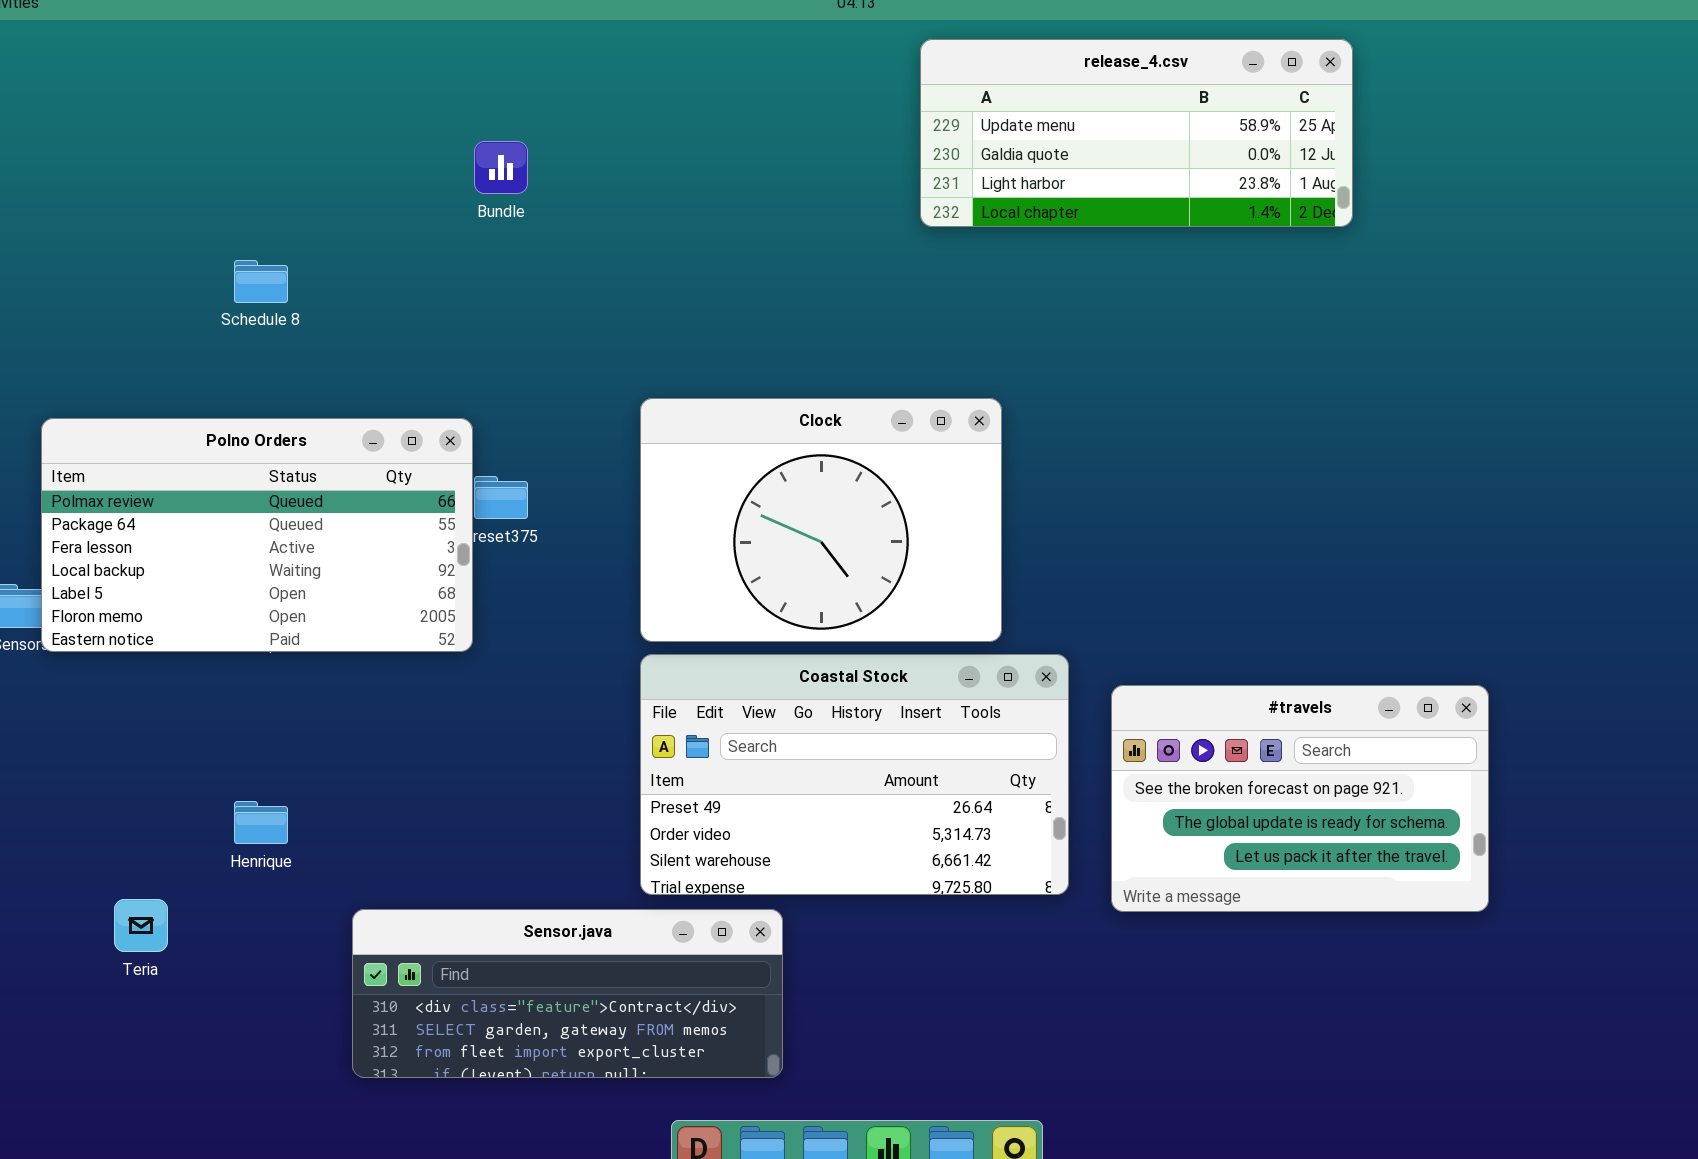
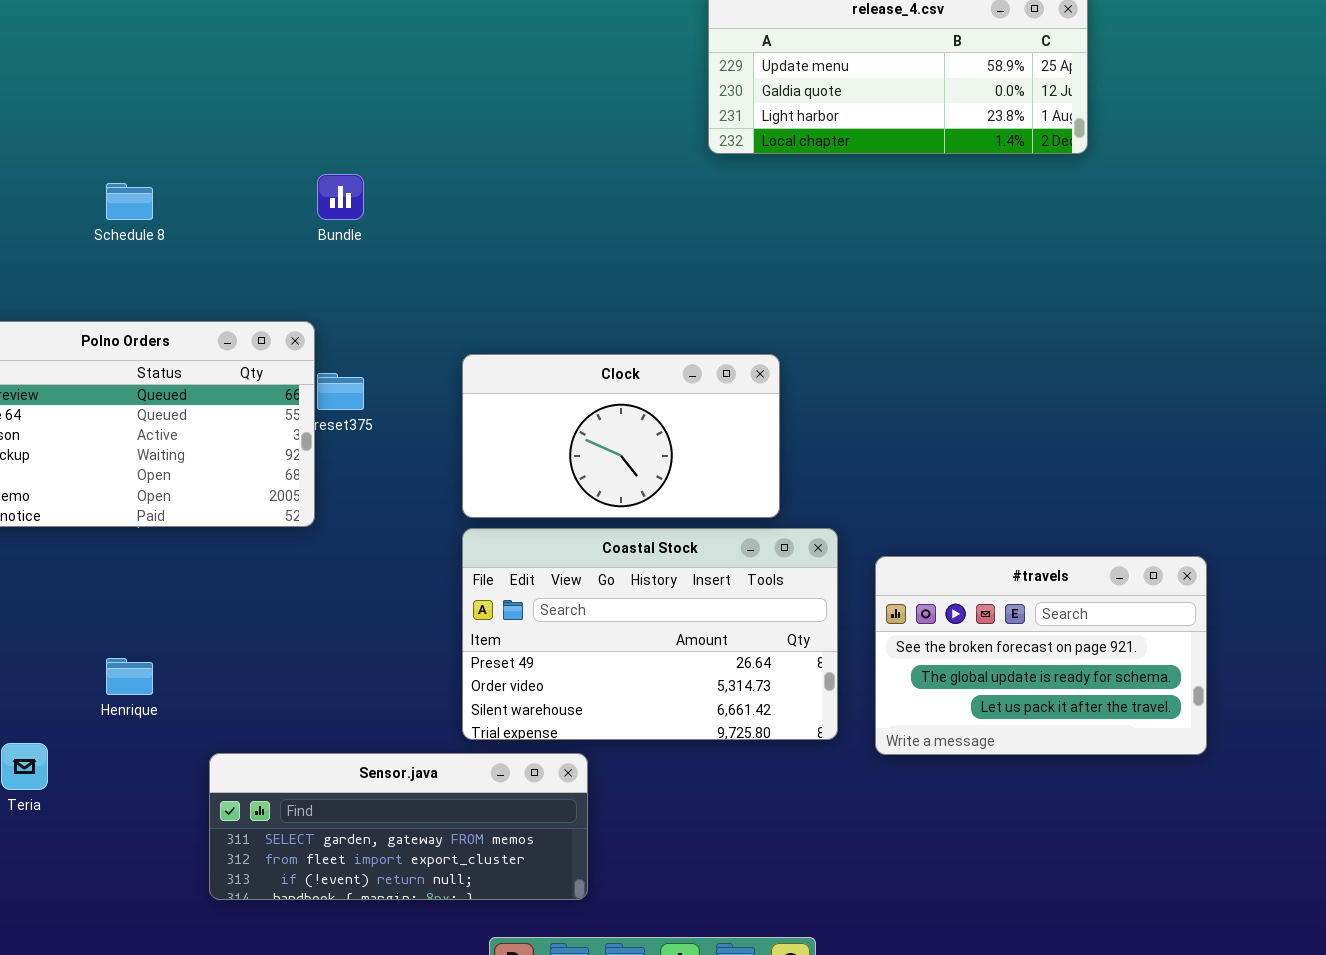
Bundle: [474,141,528,194] -> [317,174,364,220], moved
Clock: [640,398,1002,642] -> [462,354,780,518], resized
Sensor.java: [352,909,783,1078] -> [209,753,588,900], scrolled down 1 row

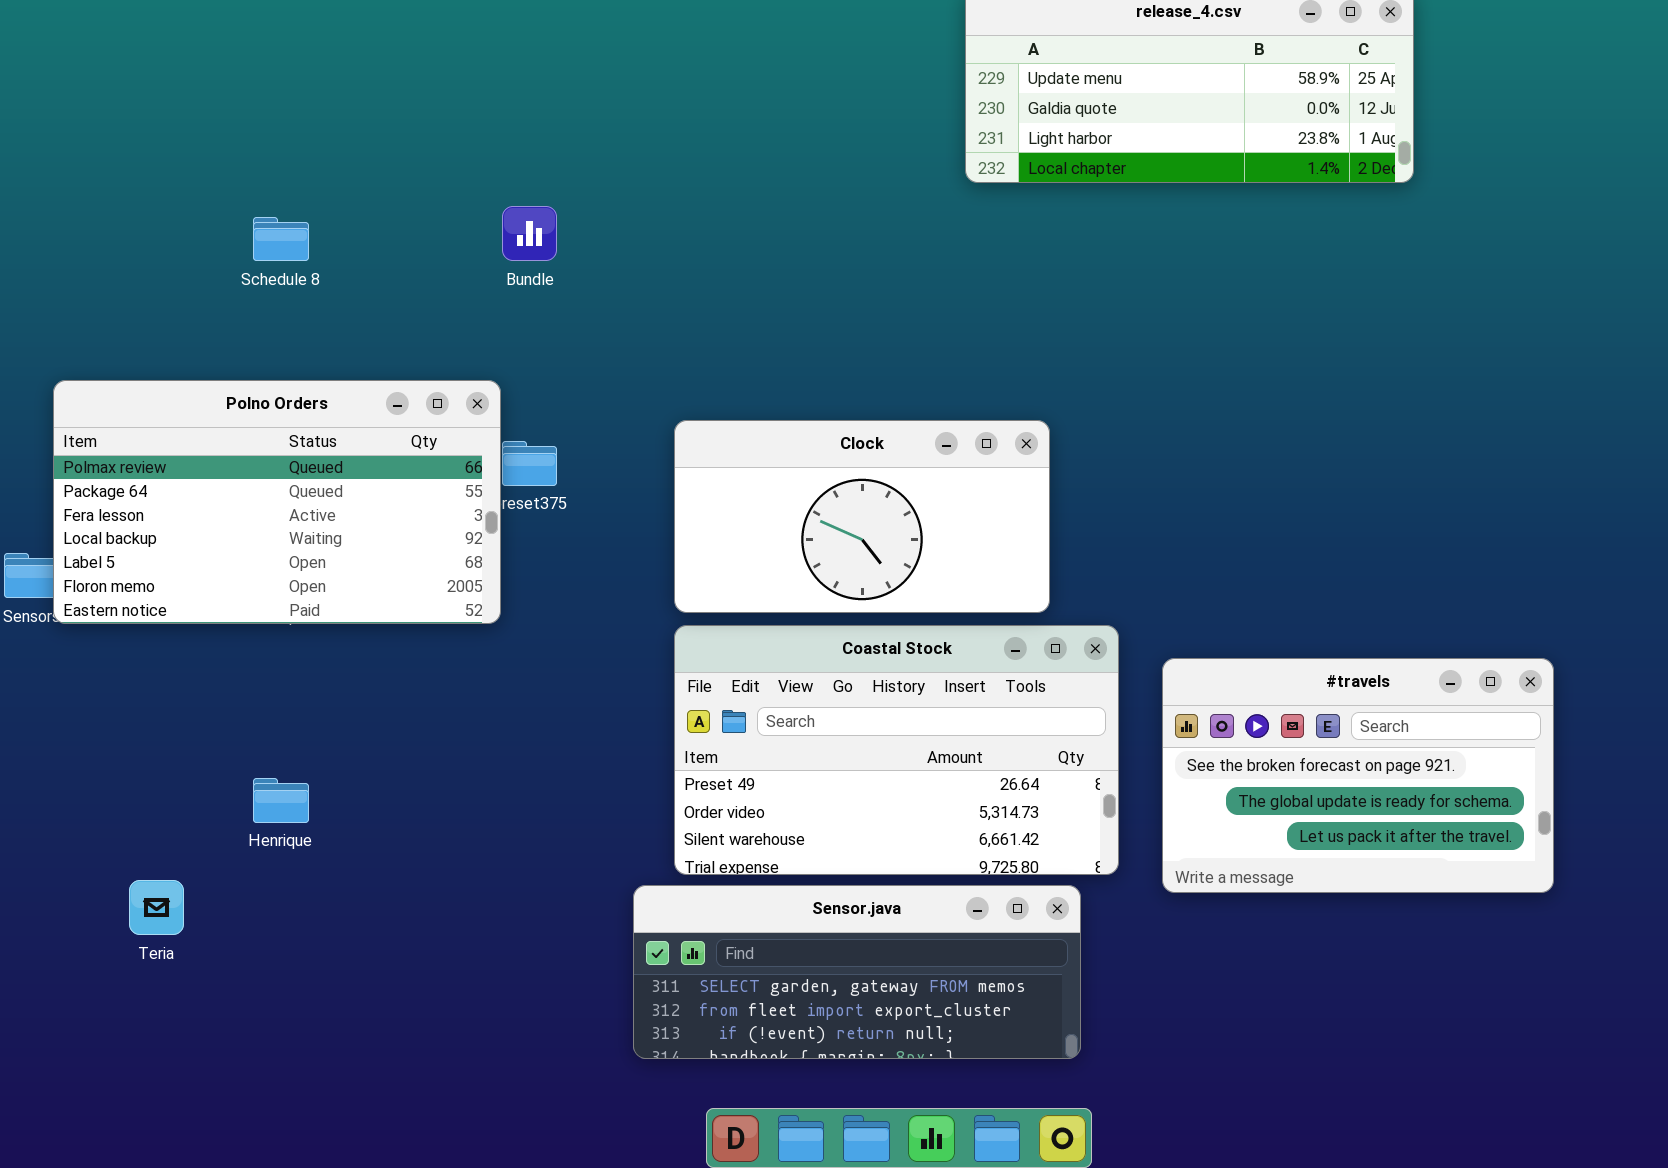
Sensor.java: [209,753,588,900] -> [633,885,1081,1059], moved

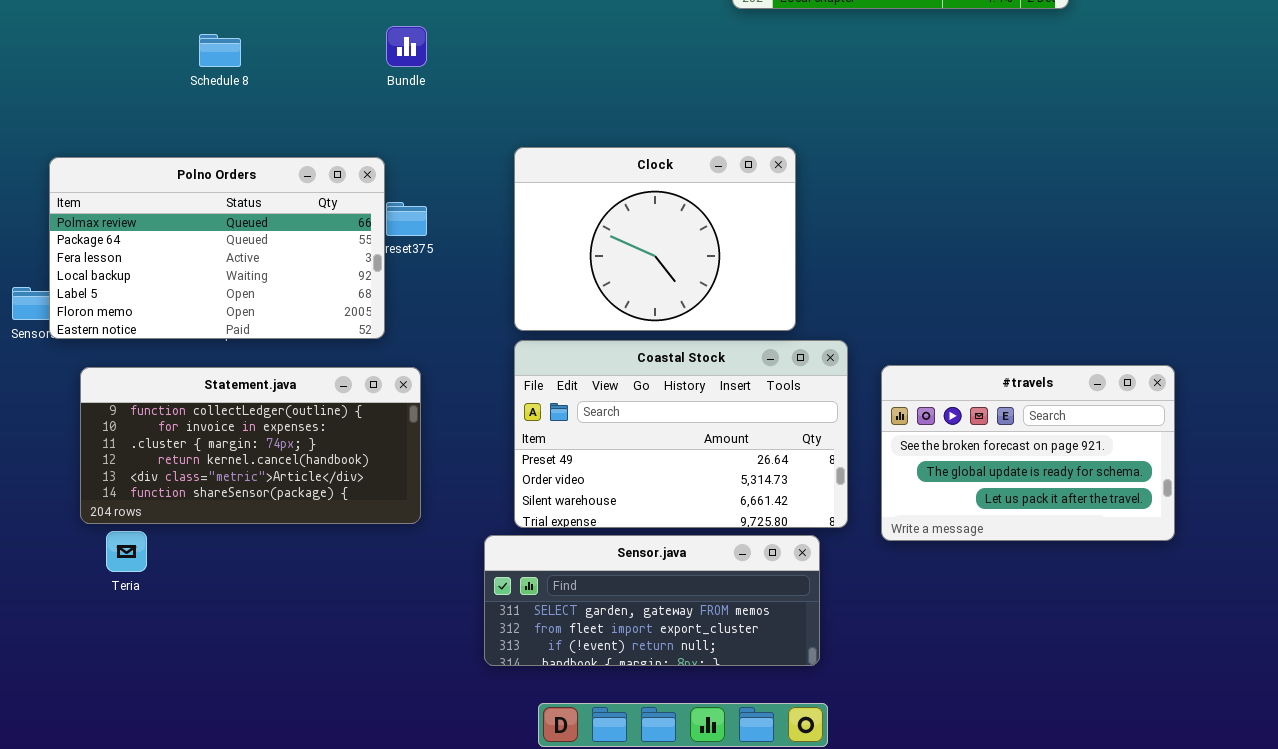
Clock: [674,420,1050,613] -> [514,147,796,331], resized
Statement.java: none -> [80,367,421,524], opened

